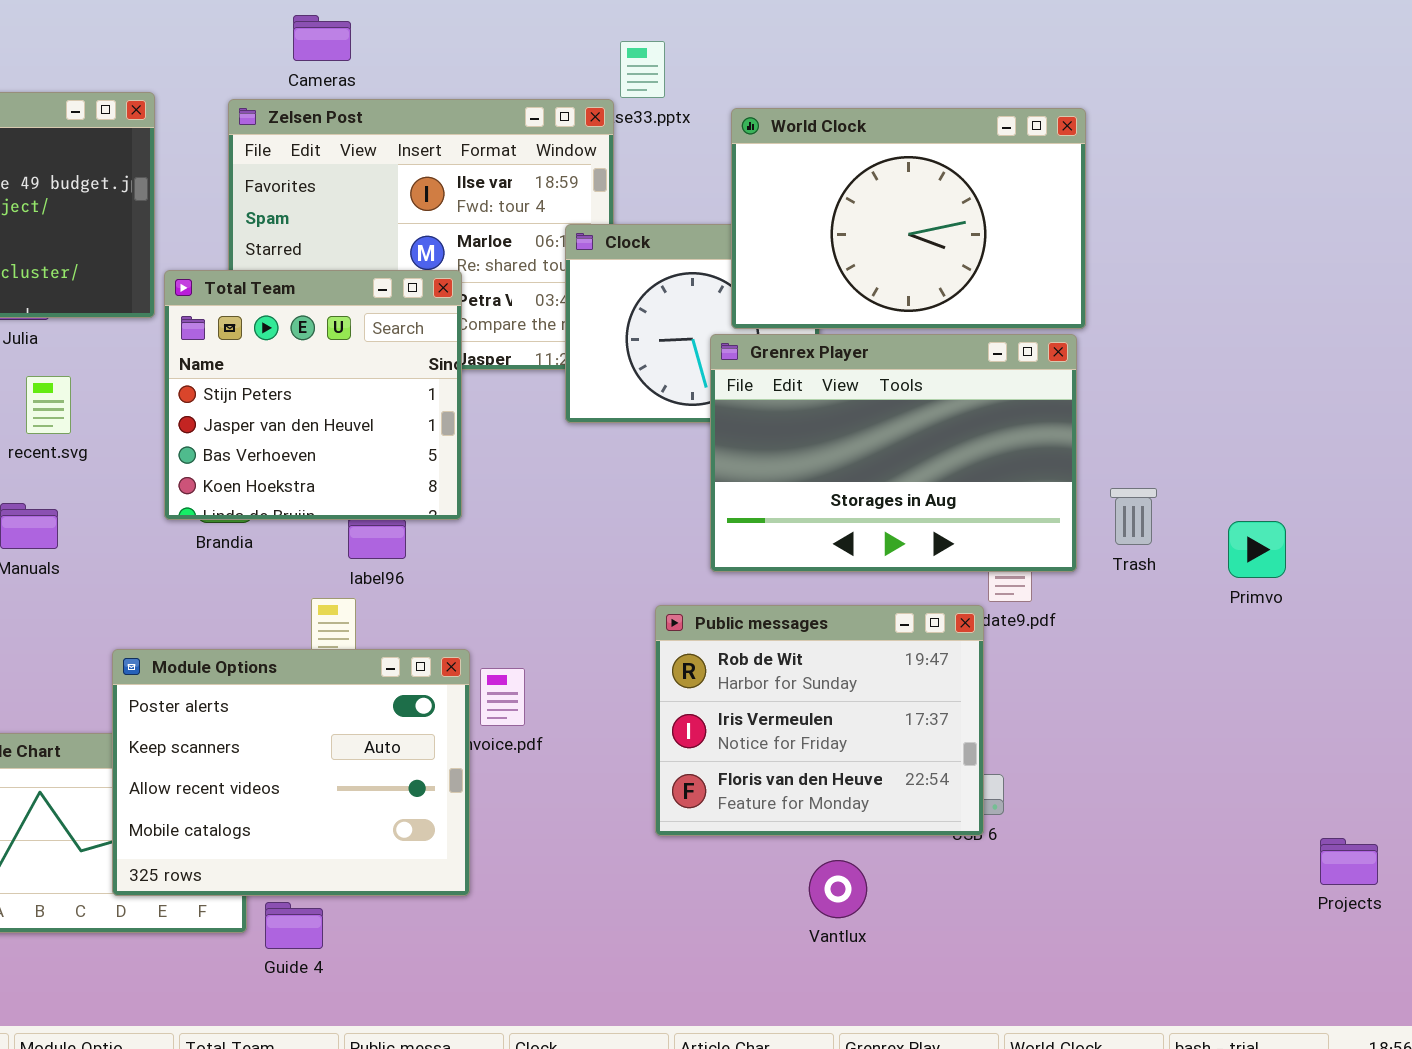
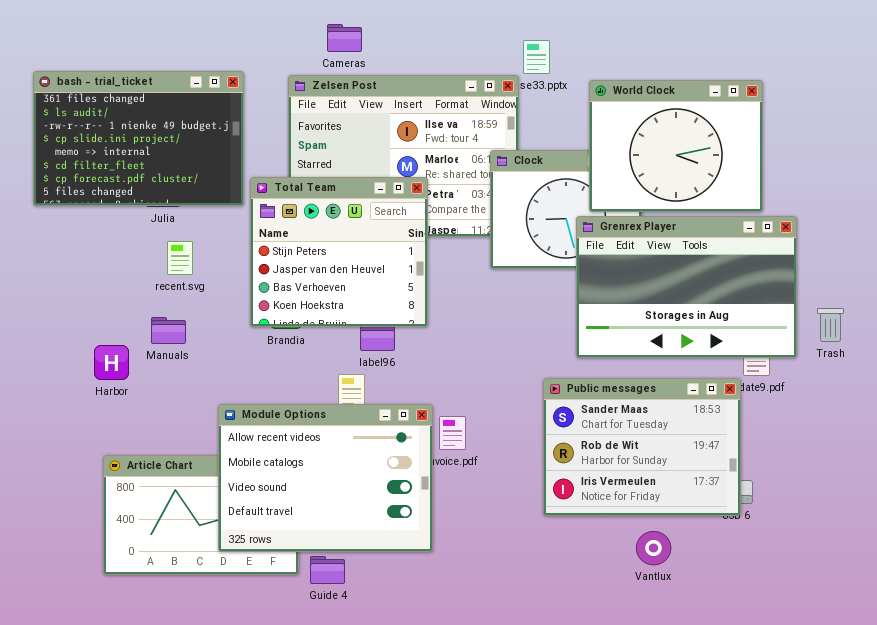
World Clock: [731,108,1086,329] -> [589,80,763,212], resized
Public messages: [655,605,984,836] -> [543,378,741,516], scrolled up 1 row
Module Options: [112,649,470,896] -> [218,404,433,552], scrolled down 2 rows

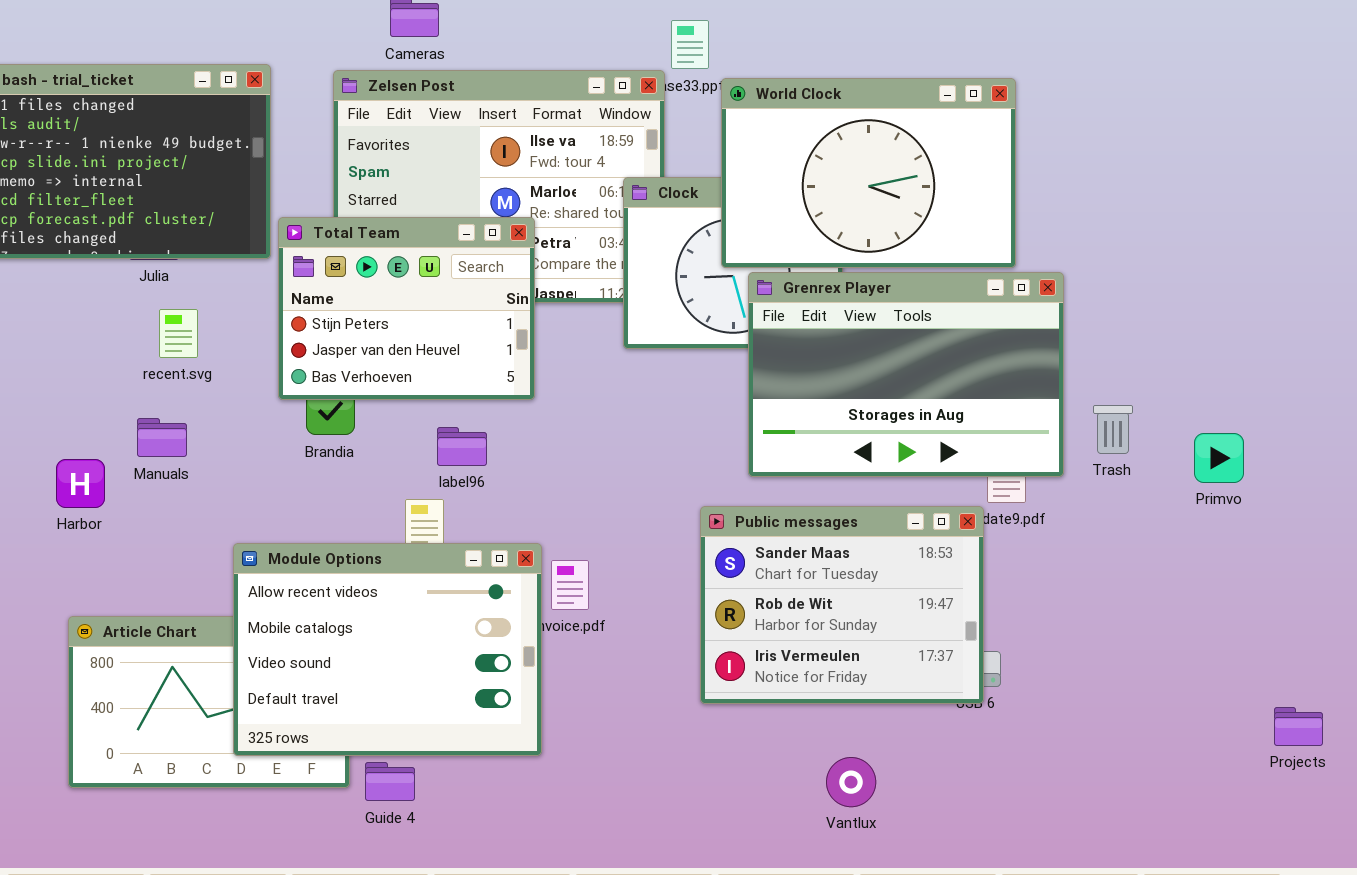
World Clock: [589,80,763,212] -> [721,78,1016,268], resized
Total Team: [250,177,428,327] -> [278,217,535,400], resized
Vantlux: [636,531,671,565] -> [826,757,876,807], moved

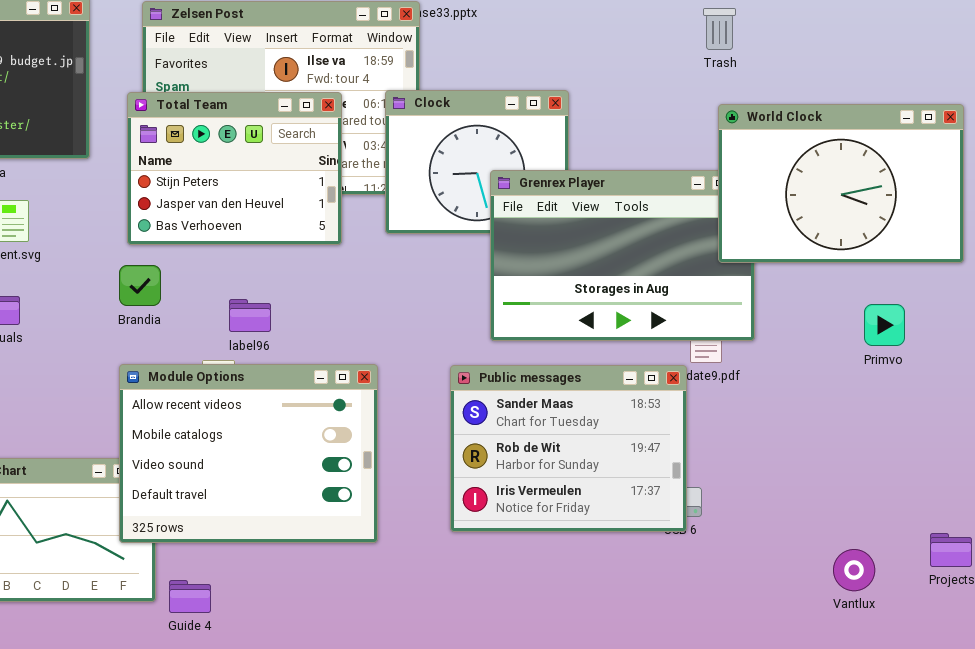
World Clock: [721,78,1016,268] -> [718,104,964,263], moved
Total Team: [278,217,535,400] -> [127,92,342,245], moved
Trash: [1093,405,1133,454] -> [703,8,736,50], moved
Module Options: [233,543,542,756] -> [119,364,378,543], moved
Vantlux: [826,757,876,807] -> [833,549,875,591], moved

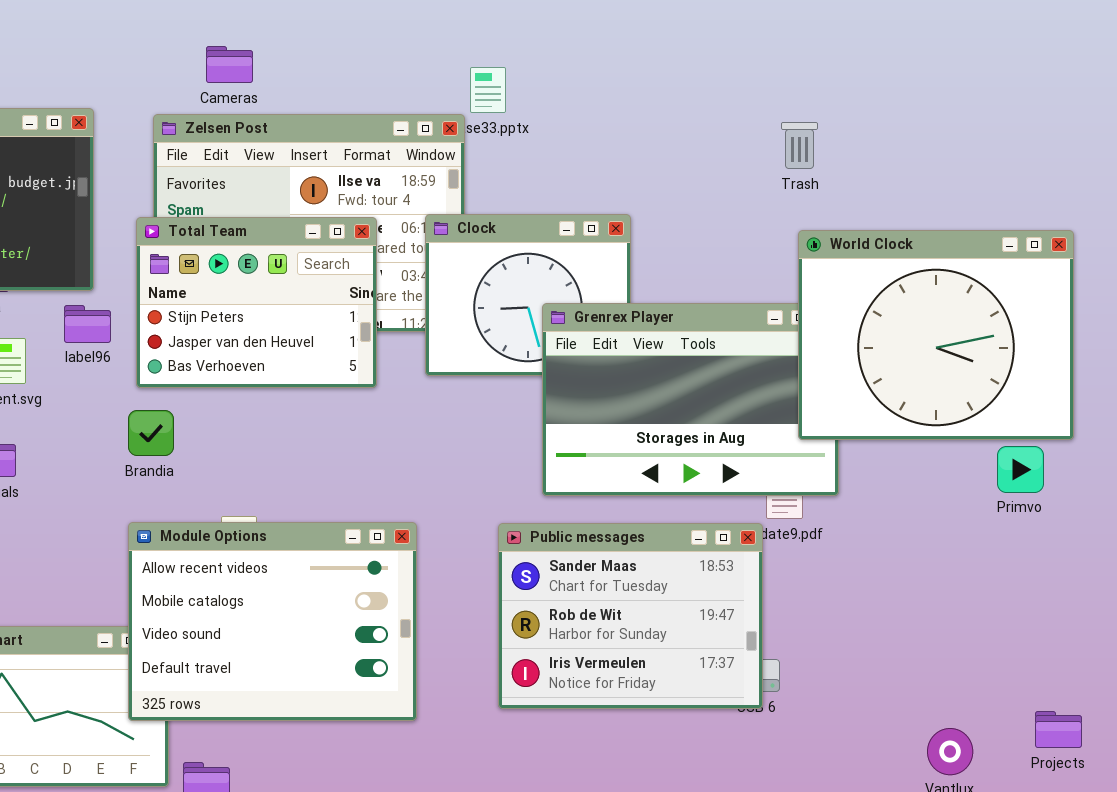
World Clock: [718,104,964,263] -> [798,230,1074,440], resized
label96: [229,299,271,332] -> [64,305,111,343], moved
Primvo: [864,304,905,346] -> [997,446,1044,493], moved

